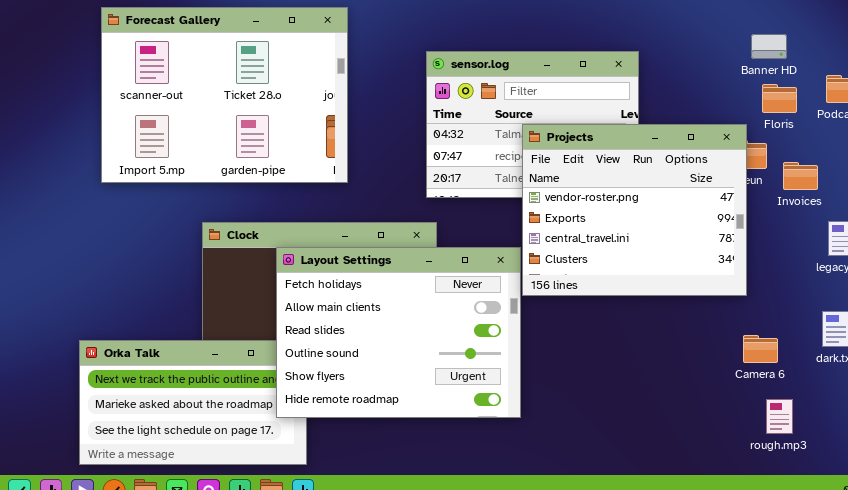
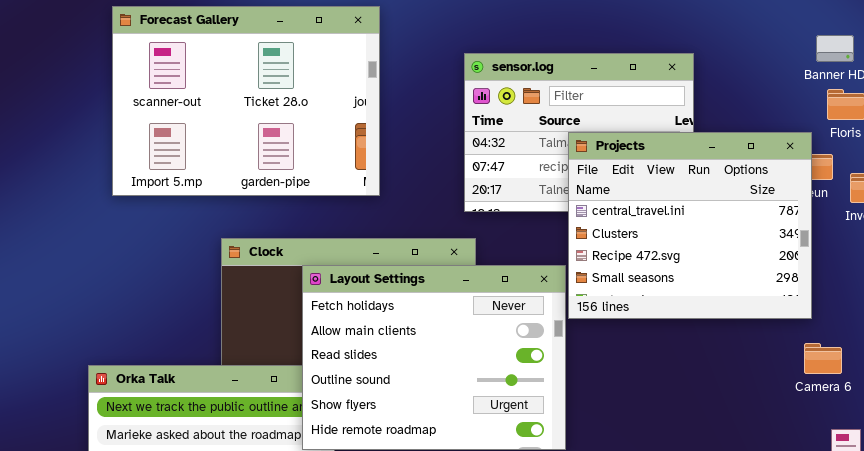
Projects: [522,124,747,296] -> [568,132,812,319], scrolled down 2 rows
Camera 6: [743,335,778,363] -> [804,343,842,374], moved

